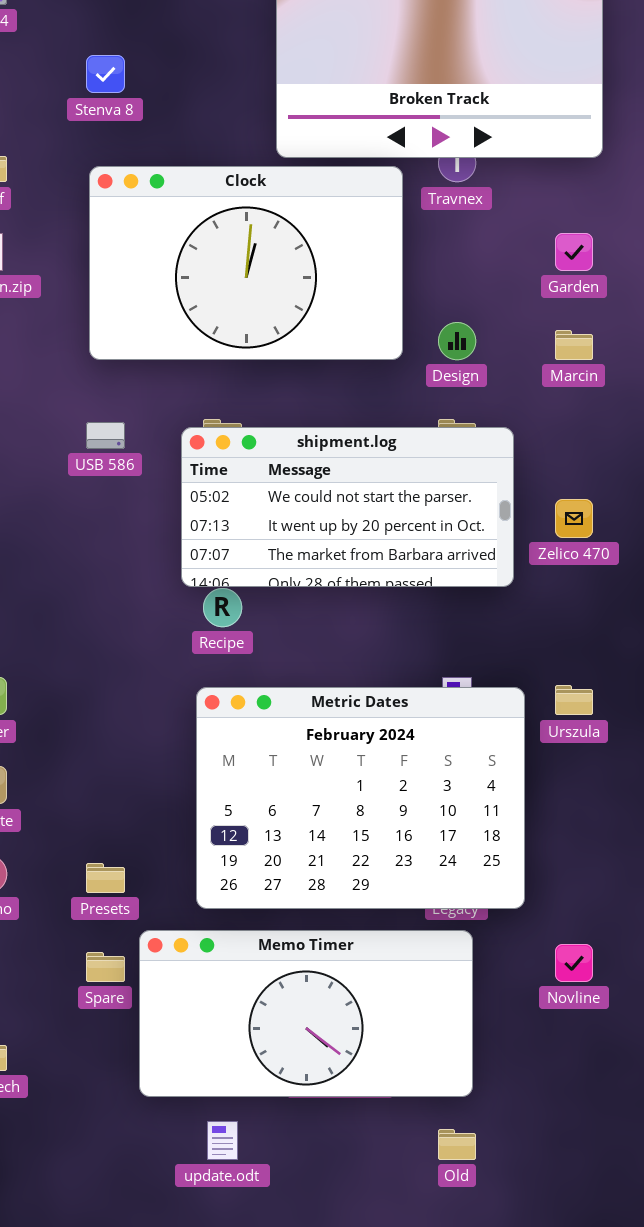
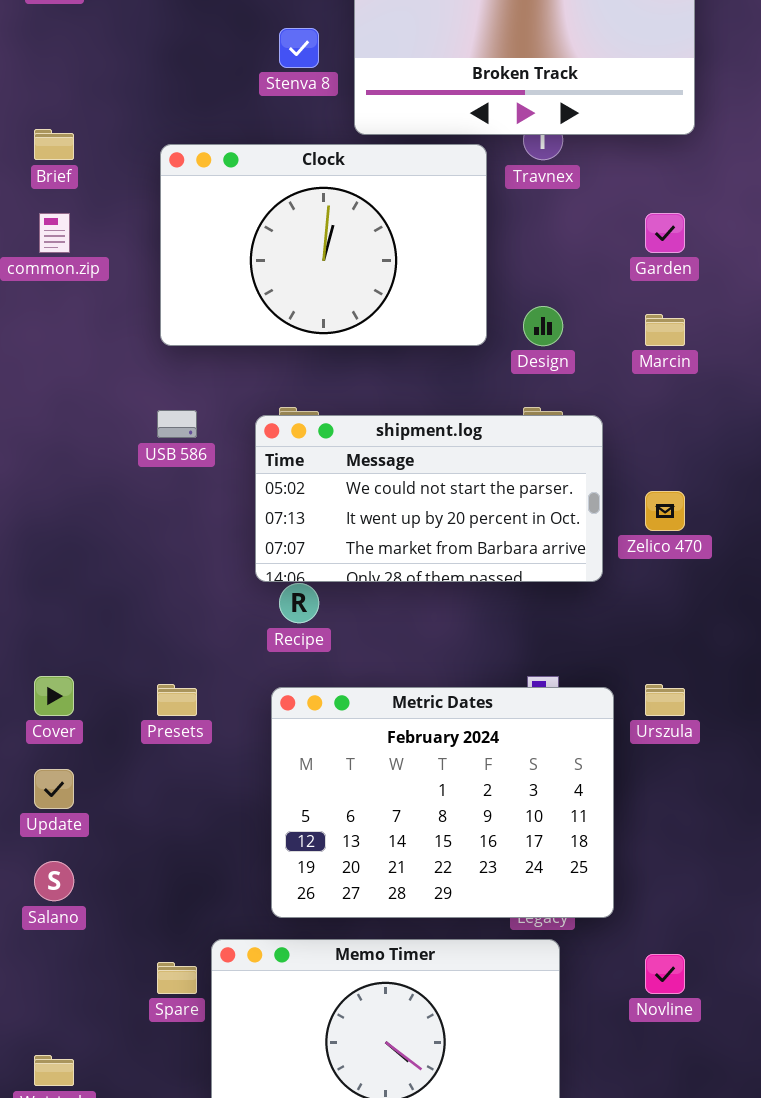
Stenva 8: [86,55,125,93] -> [279,28,319,68], moved
Presets: [86,863,125,893] -> [157,684,197,716], moved

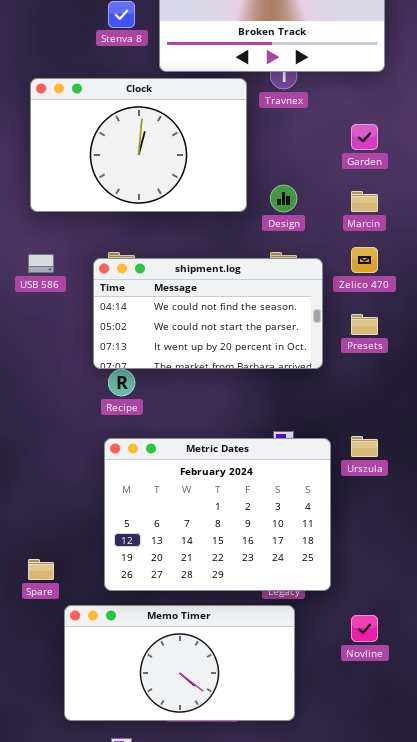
shipment.log: [255,415,603,582] -> [93,258,323,369], scrolled up 1 row
Zelico 470: [645,491,685,531] -> [351,247,378,273], moved
Presets: [157,684,197,716] -> [351,314,378,335], moved
Spare: [157,962,197,994] -> [28,559,54,580], moved

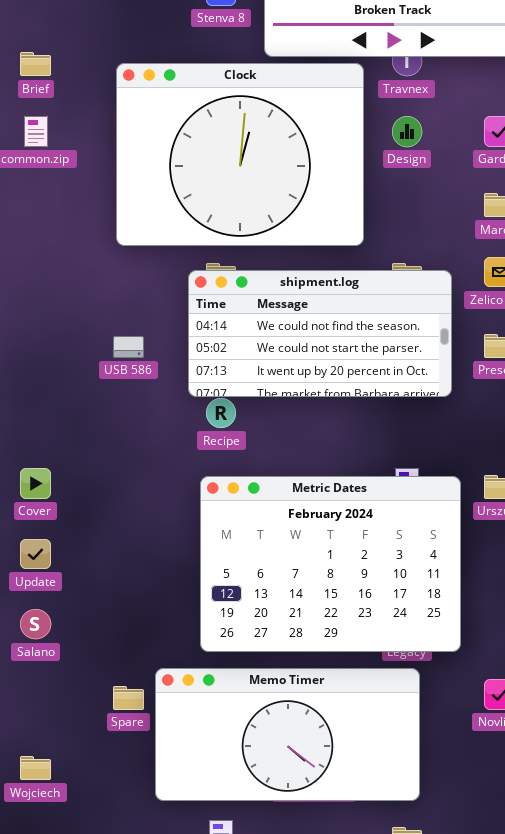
Clock: [30,78,247,212] -> [116,63,364,246], resized
Design: [270,185,297,212] -> [392,116,422,147], moved
USB 586: [28,254,54,273] -> [113,336,144,358], moved
Spare: [28,559,54,580] -> [113,686,144,710], moved

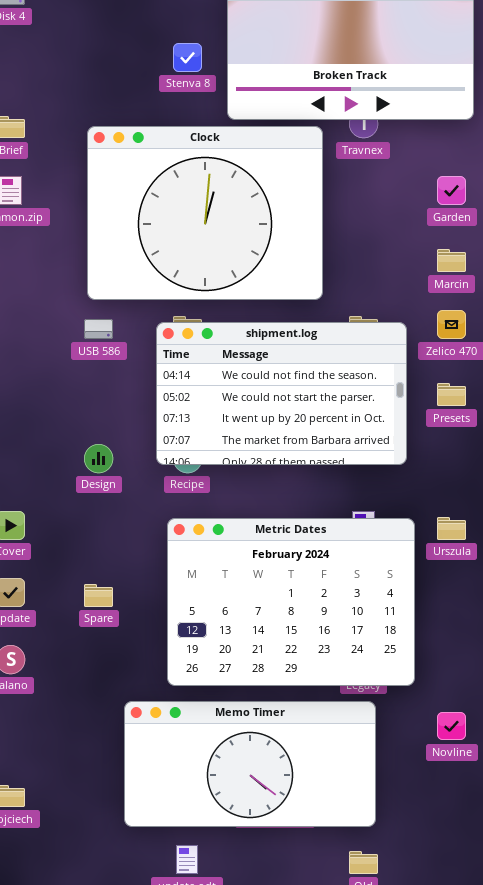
Design: [392,116,422,147] -> [84,444,113,473], moved
shipment.log: [188,270,452,397] -> [156,322,407,465], resized
USB 586: [113,336,144,358] -> [84,319,113,339], moved
Spare: [113,686,144,710] -> [84,584,113,607], moved

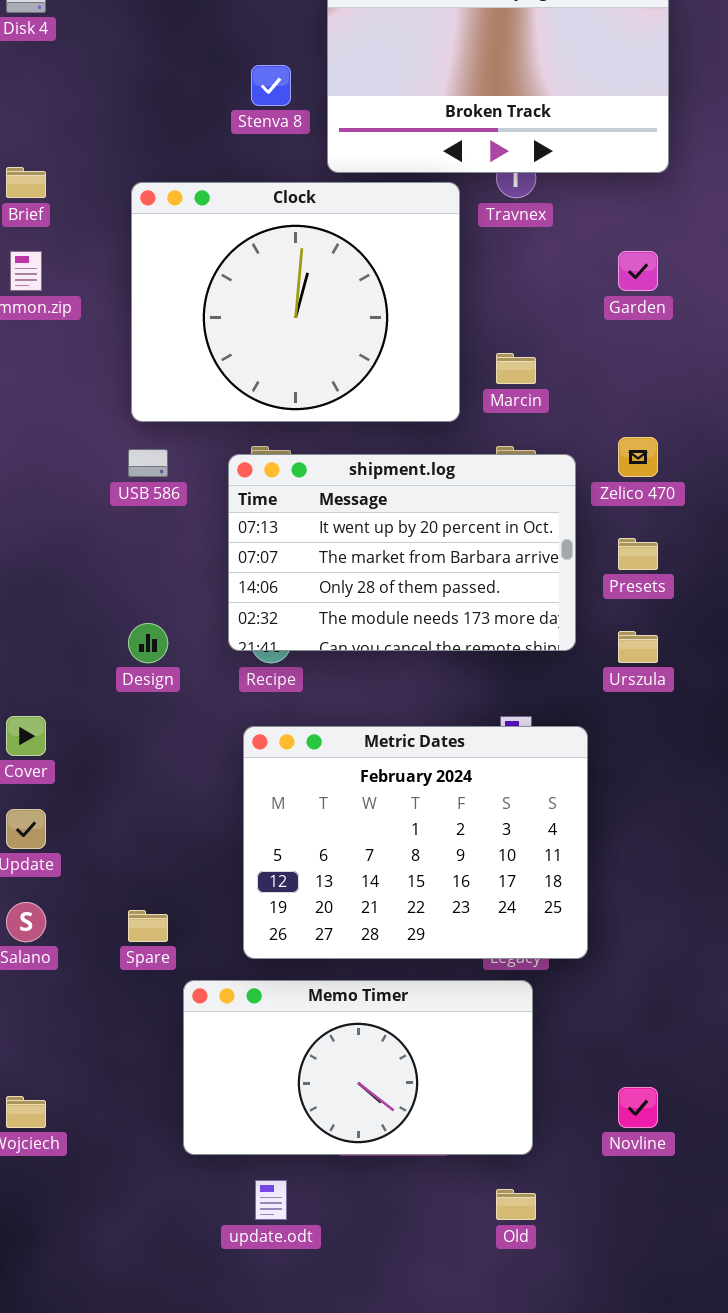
Marcin: [437,249,466,272] -> [496,353,536,384], moved
shipment.log: [156,322,407,465] -> [228,454,576,651], scrolled down 2 rows
Urszula: [437,517,466,540] -> [618,631,658,663], moved
Spare: [84,584,113,607] -> [128,910,168,942], moved
Novline: [437,712,466,740] -> [618,1087,658,1128], moved

